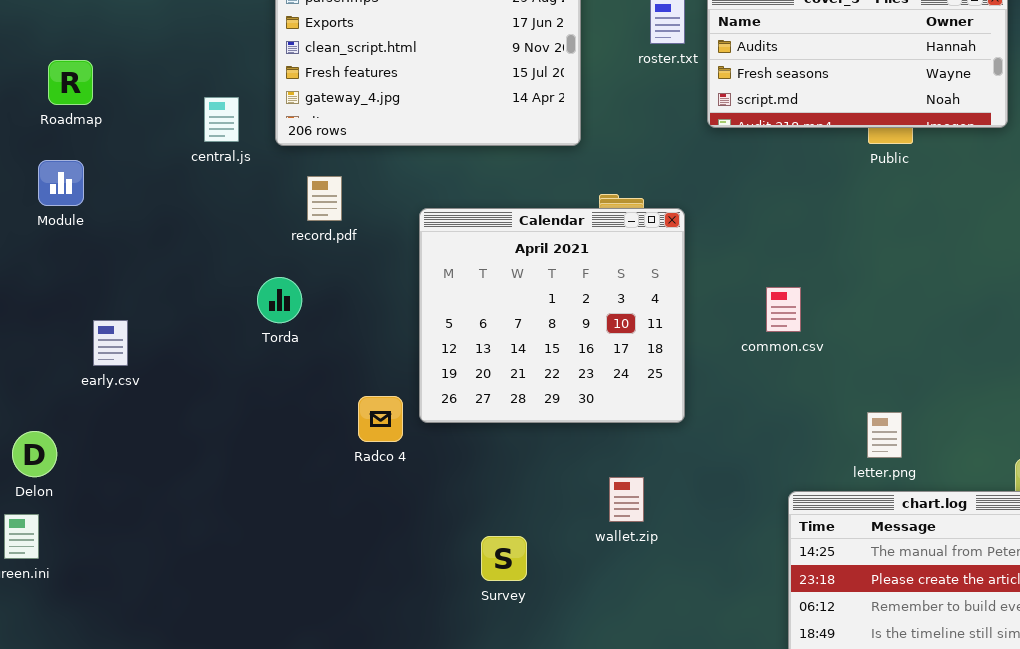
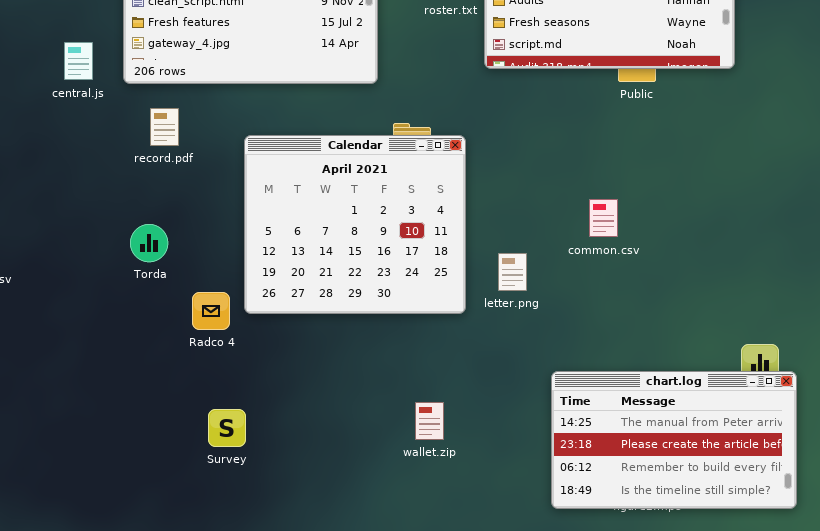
Torda: [257,277,302,323] -> [130,224,168,262], moved
common.csv: [766,287,801,332] -> [589,199,618,237], moved
letter.png: [867,412,902,458] -> [498,253,527,291], moved
wallet.zip: [609,477,644,522] -> [415,402,444,440], moved
Survey: [481,536,527,581] -> [208,409,246,447], moved

